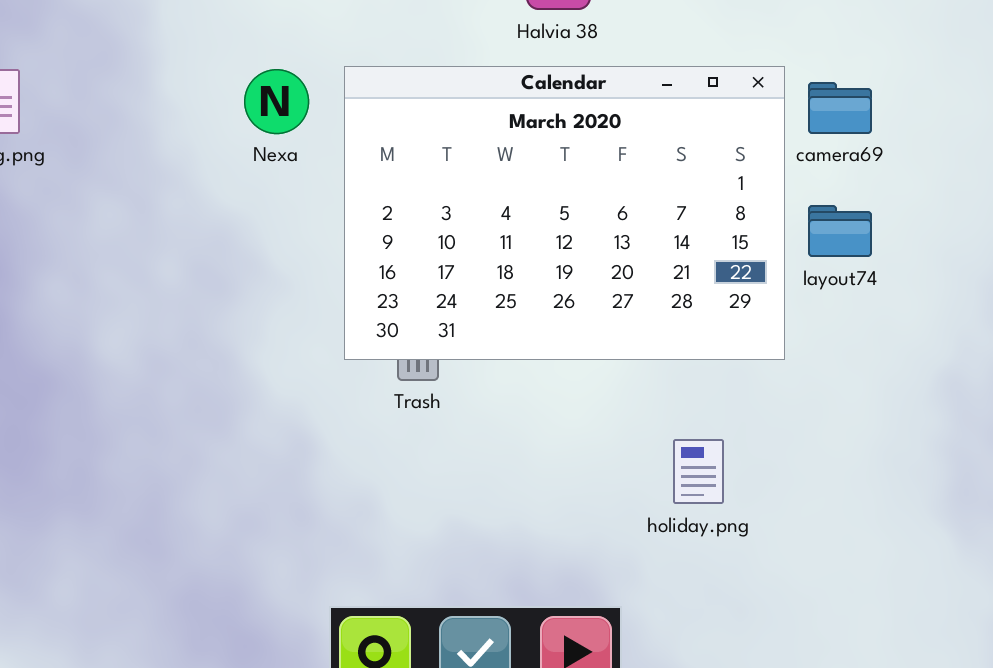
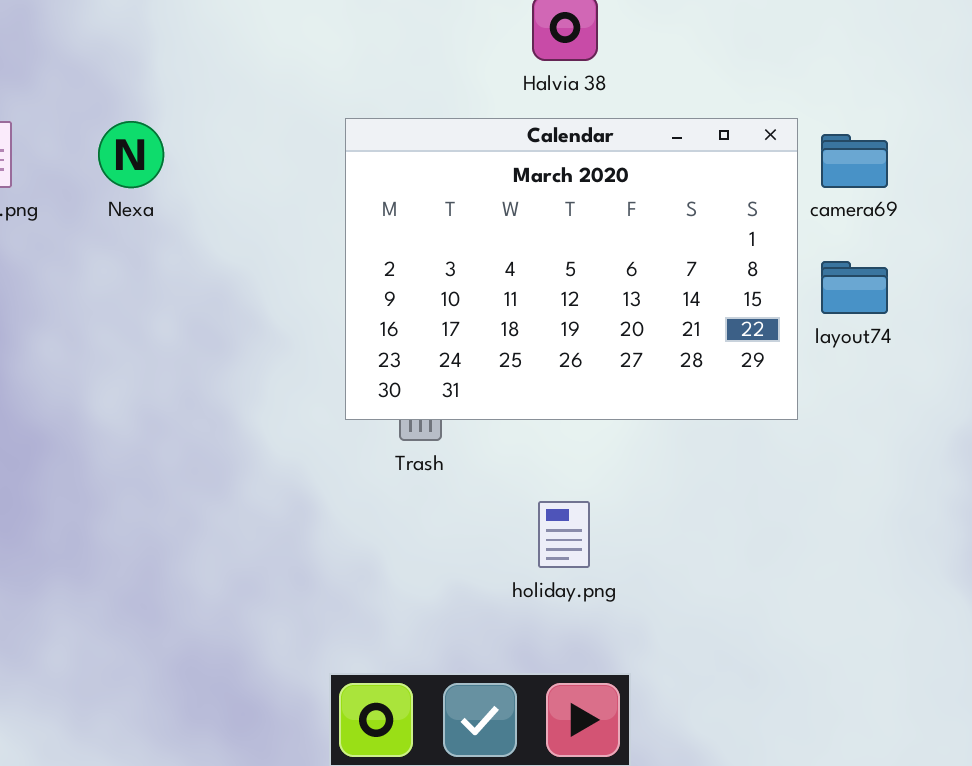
Nexa: [244,69,309,134] -> [98,121,164,188], moved
holiday.png: [673,439,724,504] -> [538,501,590,568], moved

